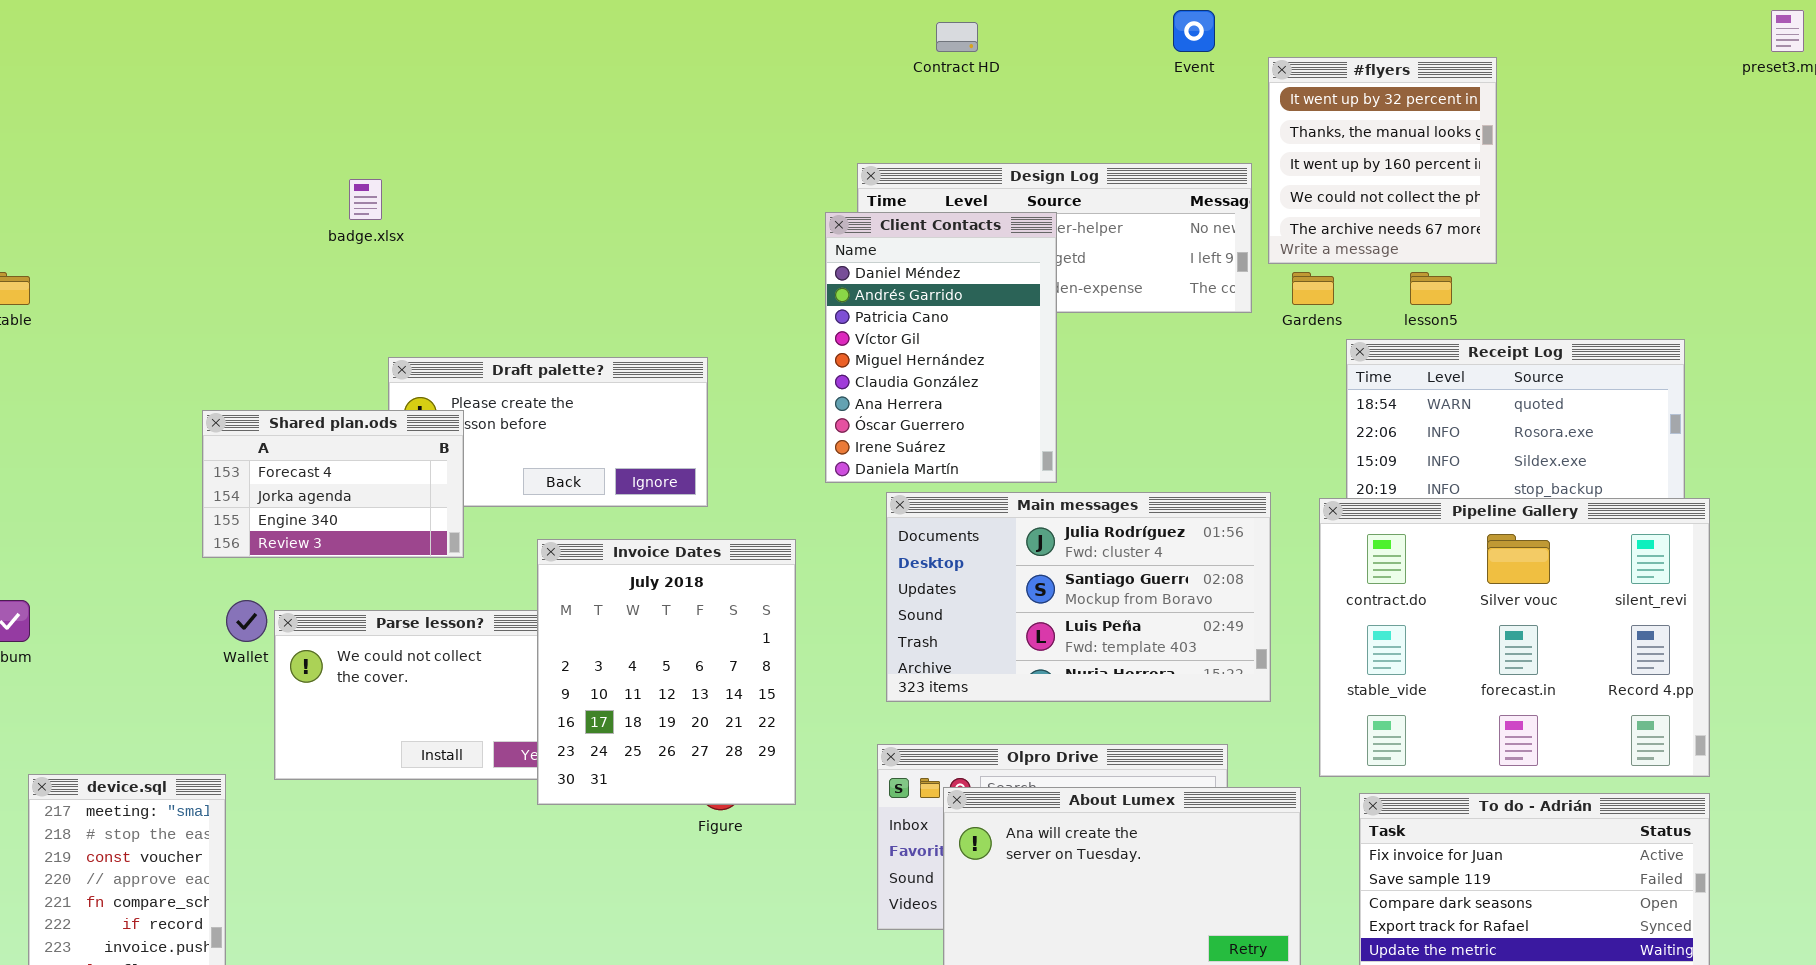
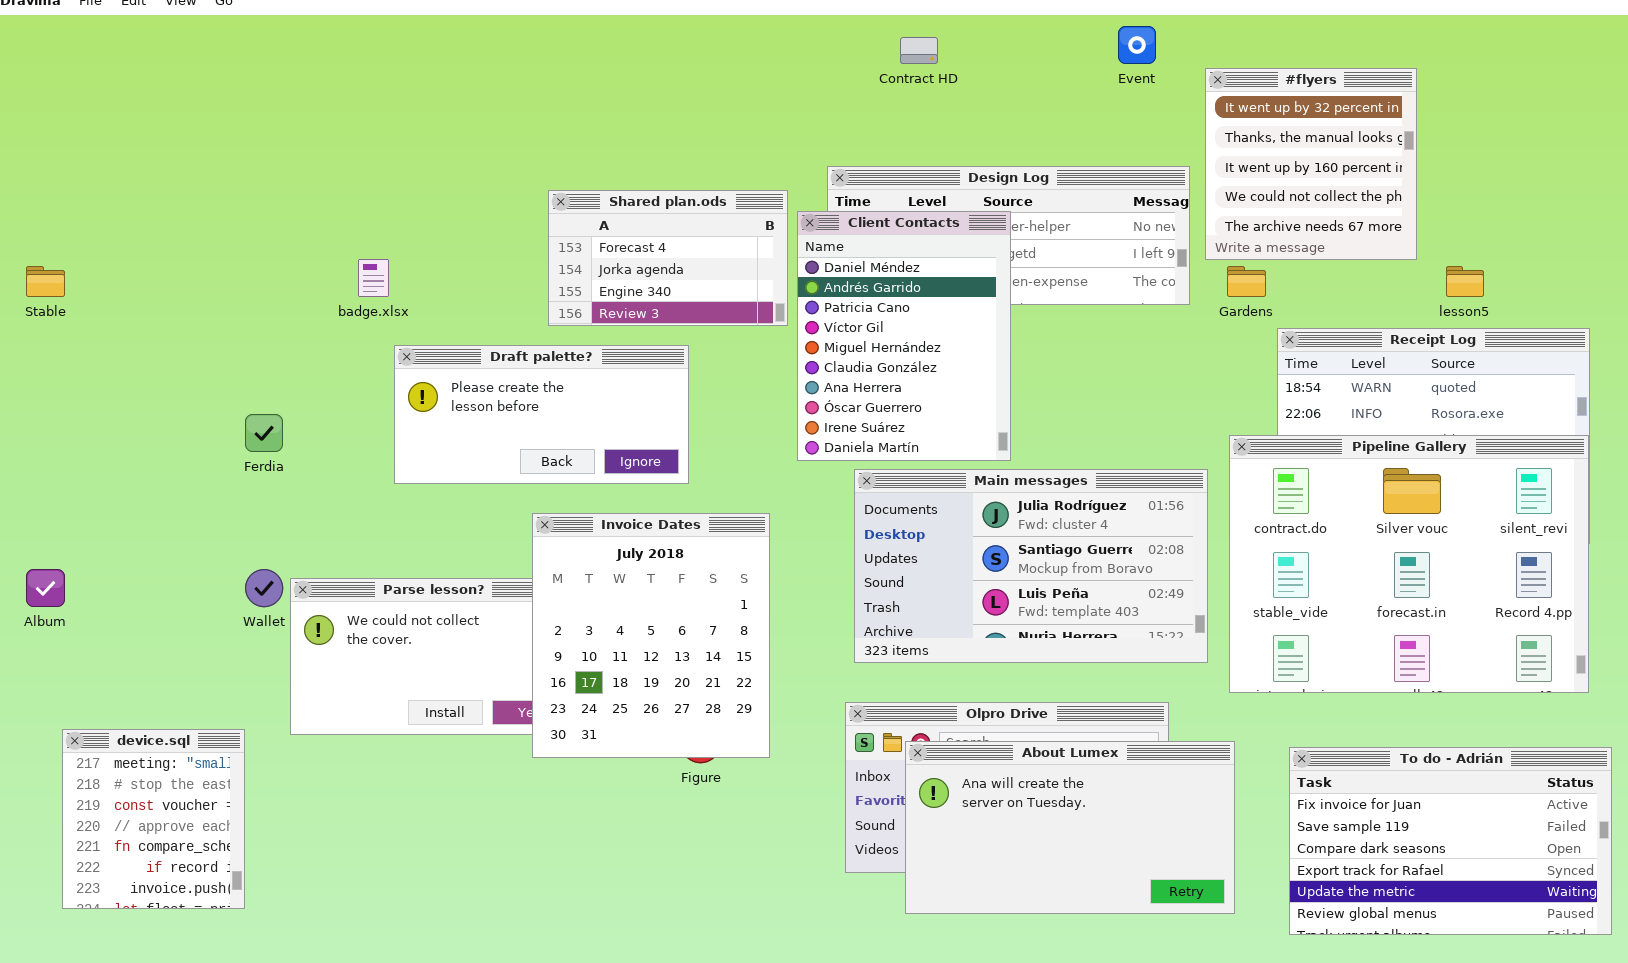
badge.xlsx: [349,179,382,220] -> [358,259,389,297], moved
lesson5: [1410,272,1452,305] -> [1446,266,1484,297], moved
Shared plan.ods: [202,410,464,558] -> [548,190,788,326], moved
Pipeline Gallery: [1319,498,1710,777] -> [1229,435,1589,693], moved

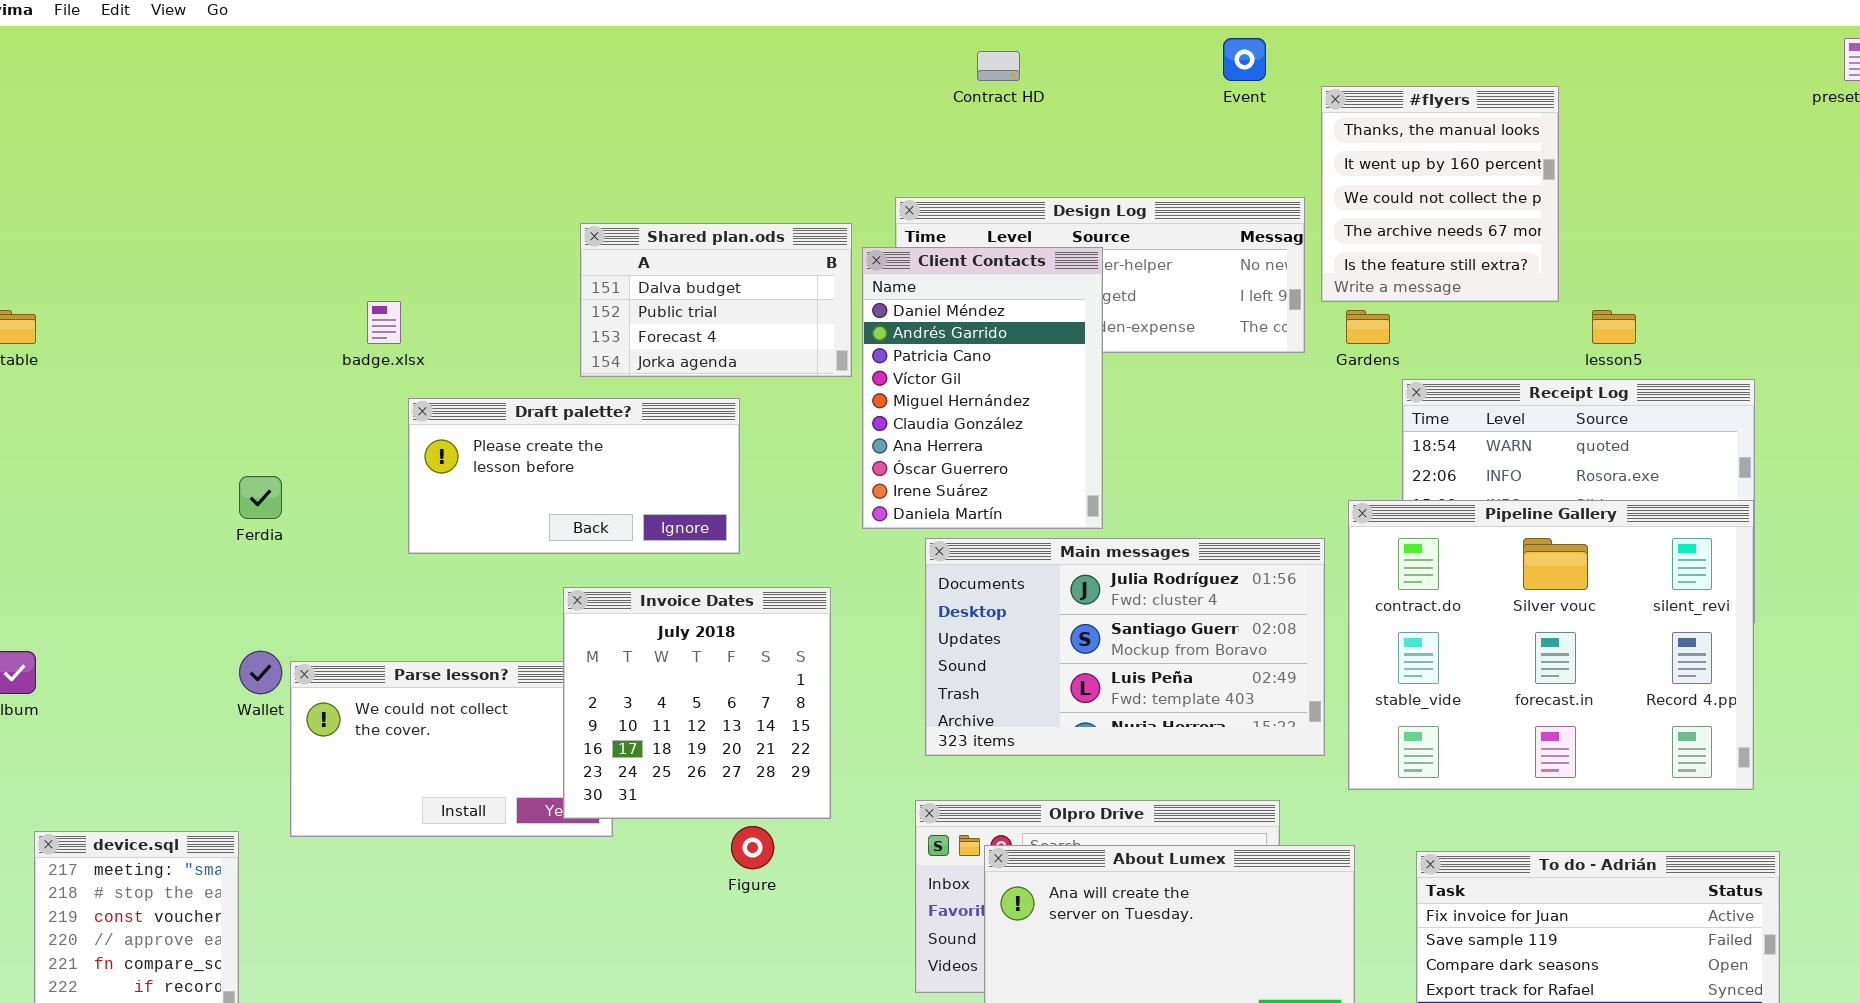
#flyers: [1205,68,1417,260] -> [1321,86,1559,302], scrolled down 1 row
Shared plan.ods: [548,190,788,326] -> [580,223,852,377], scrolled up 2 rows
Invoice Dates: [532,513,770,758] -> [563,587,831,819], resized

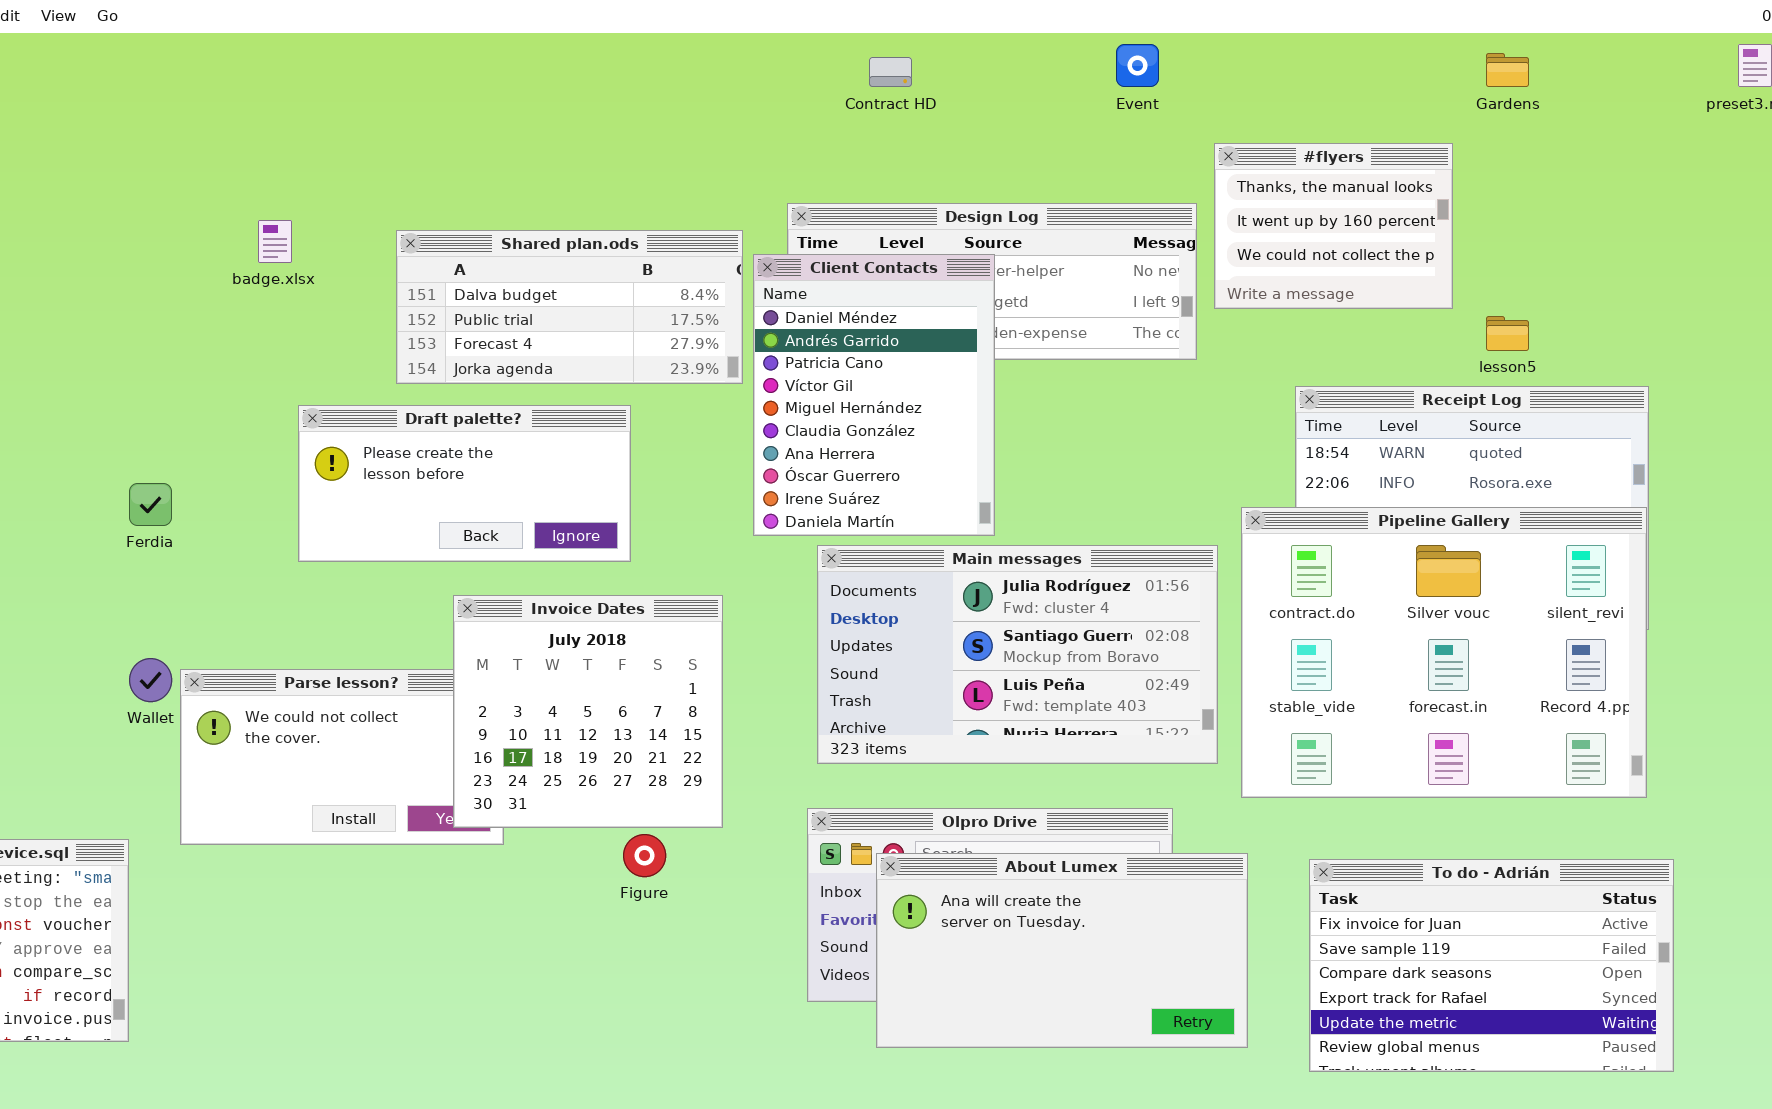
#flyers: [1321,86,1559,302] -> [1214,143,1453,309], resized
Shared plan.ods: [580,223,852,377] -> [396,230,743,384], resized
badge.xlsx: [367,301,401,344] -> [258,220,292,263], moved
Gardens: [1346,310,1390,344] -> [1486,53,1529,87], moved

